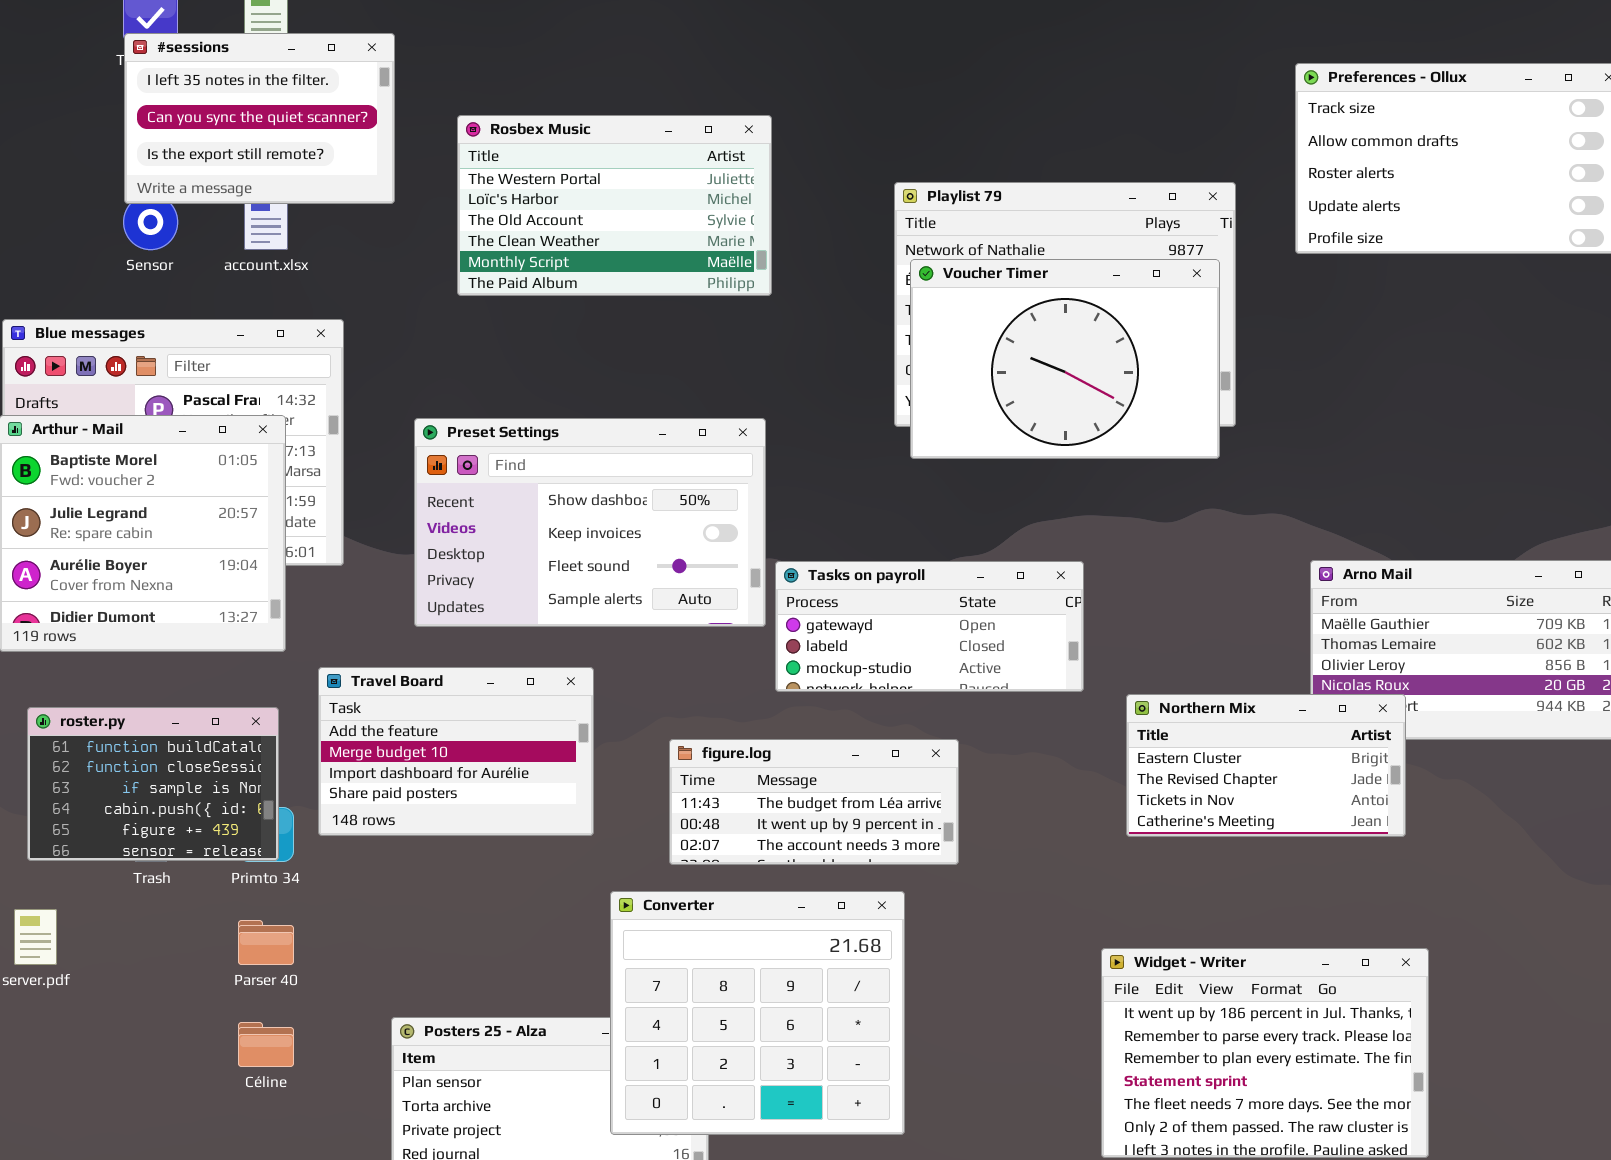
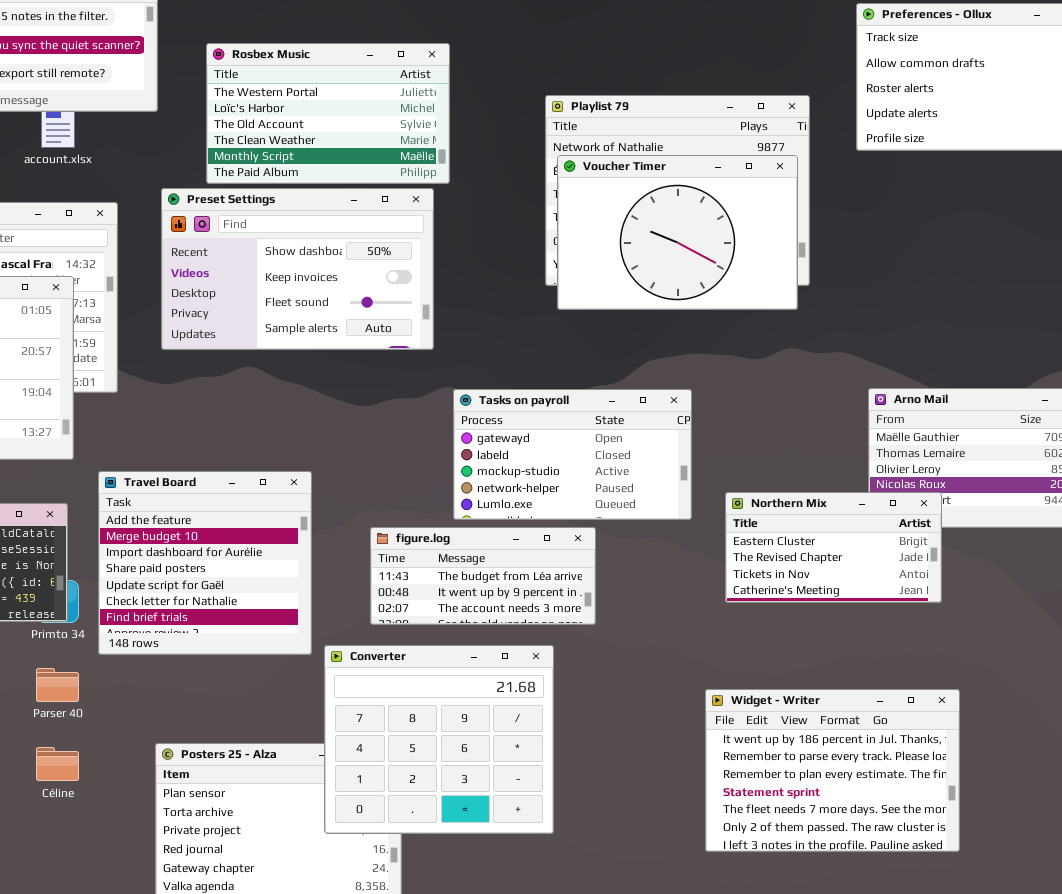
Preset Settings: [414,418,766,627] -> [161,188,434,350], moved
Tasks on payroll: [775,561,1084,692] -> [453,389,692,520], resized
Travel Board: [318,667,594,836] -> [98,471,312,655], resized

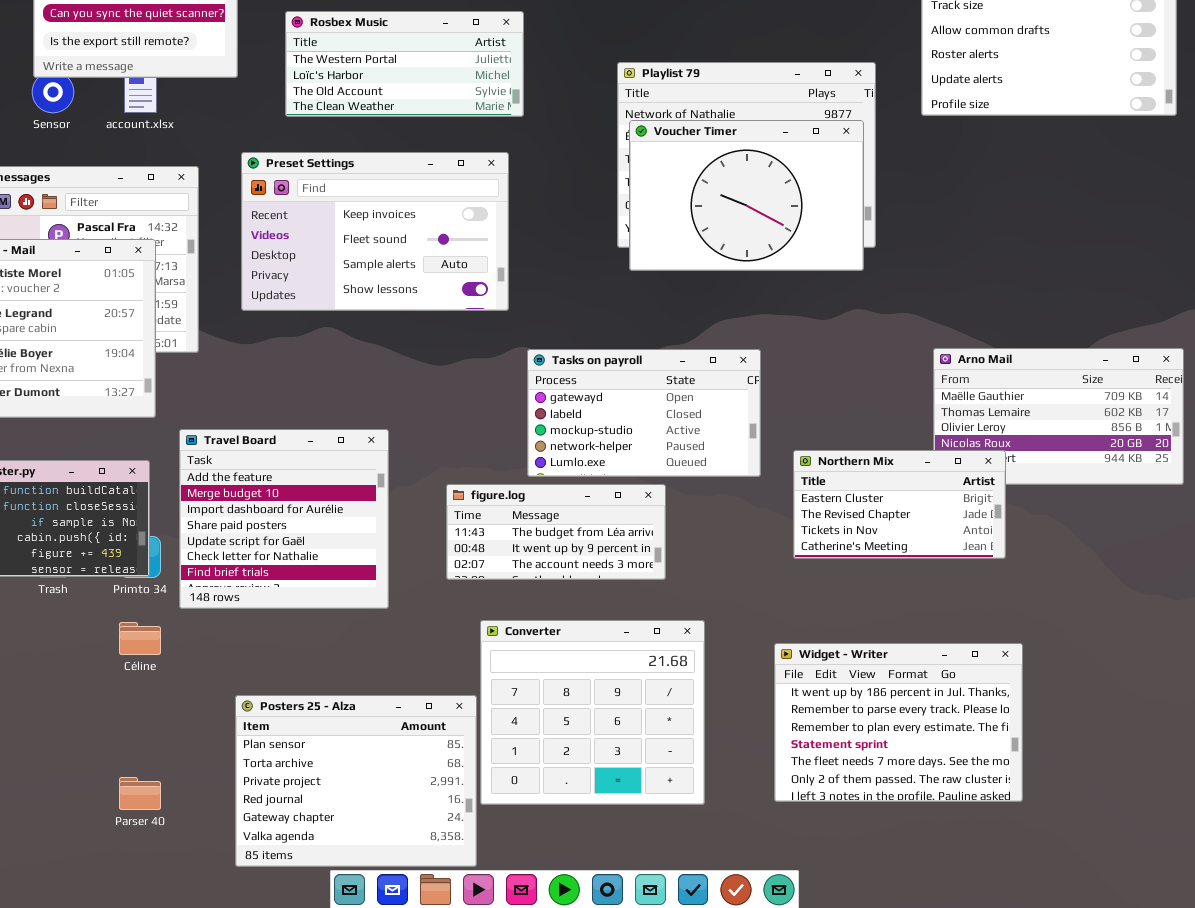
Rosbex Music: [206,43,450,184] -> [285,11,524,117], resized
Preset Settings: [161,188,434,350] -> [241,152,509,311], scrolled down 1 row
Converter: [324,645,554,834] -> [480,620,705,805], moved
Parser 40: [36,668,79,702] -> [119,777,161,810], moved
Céline: [36,747,79,781] -> [119,622,161,655], moved

